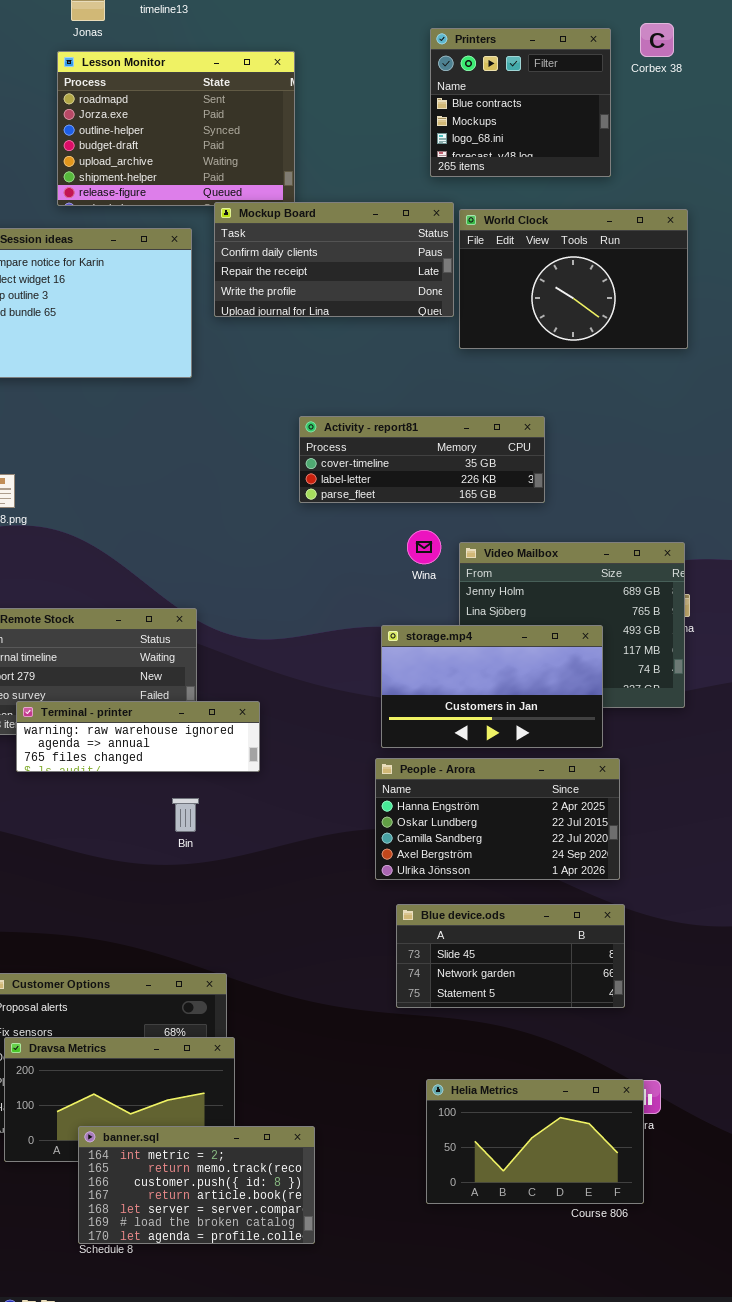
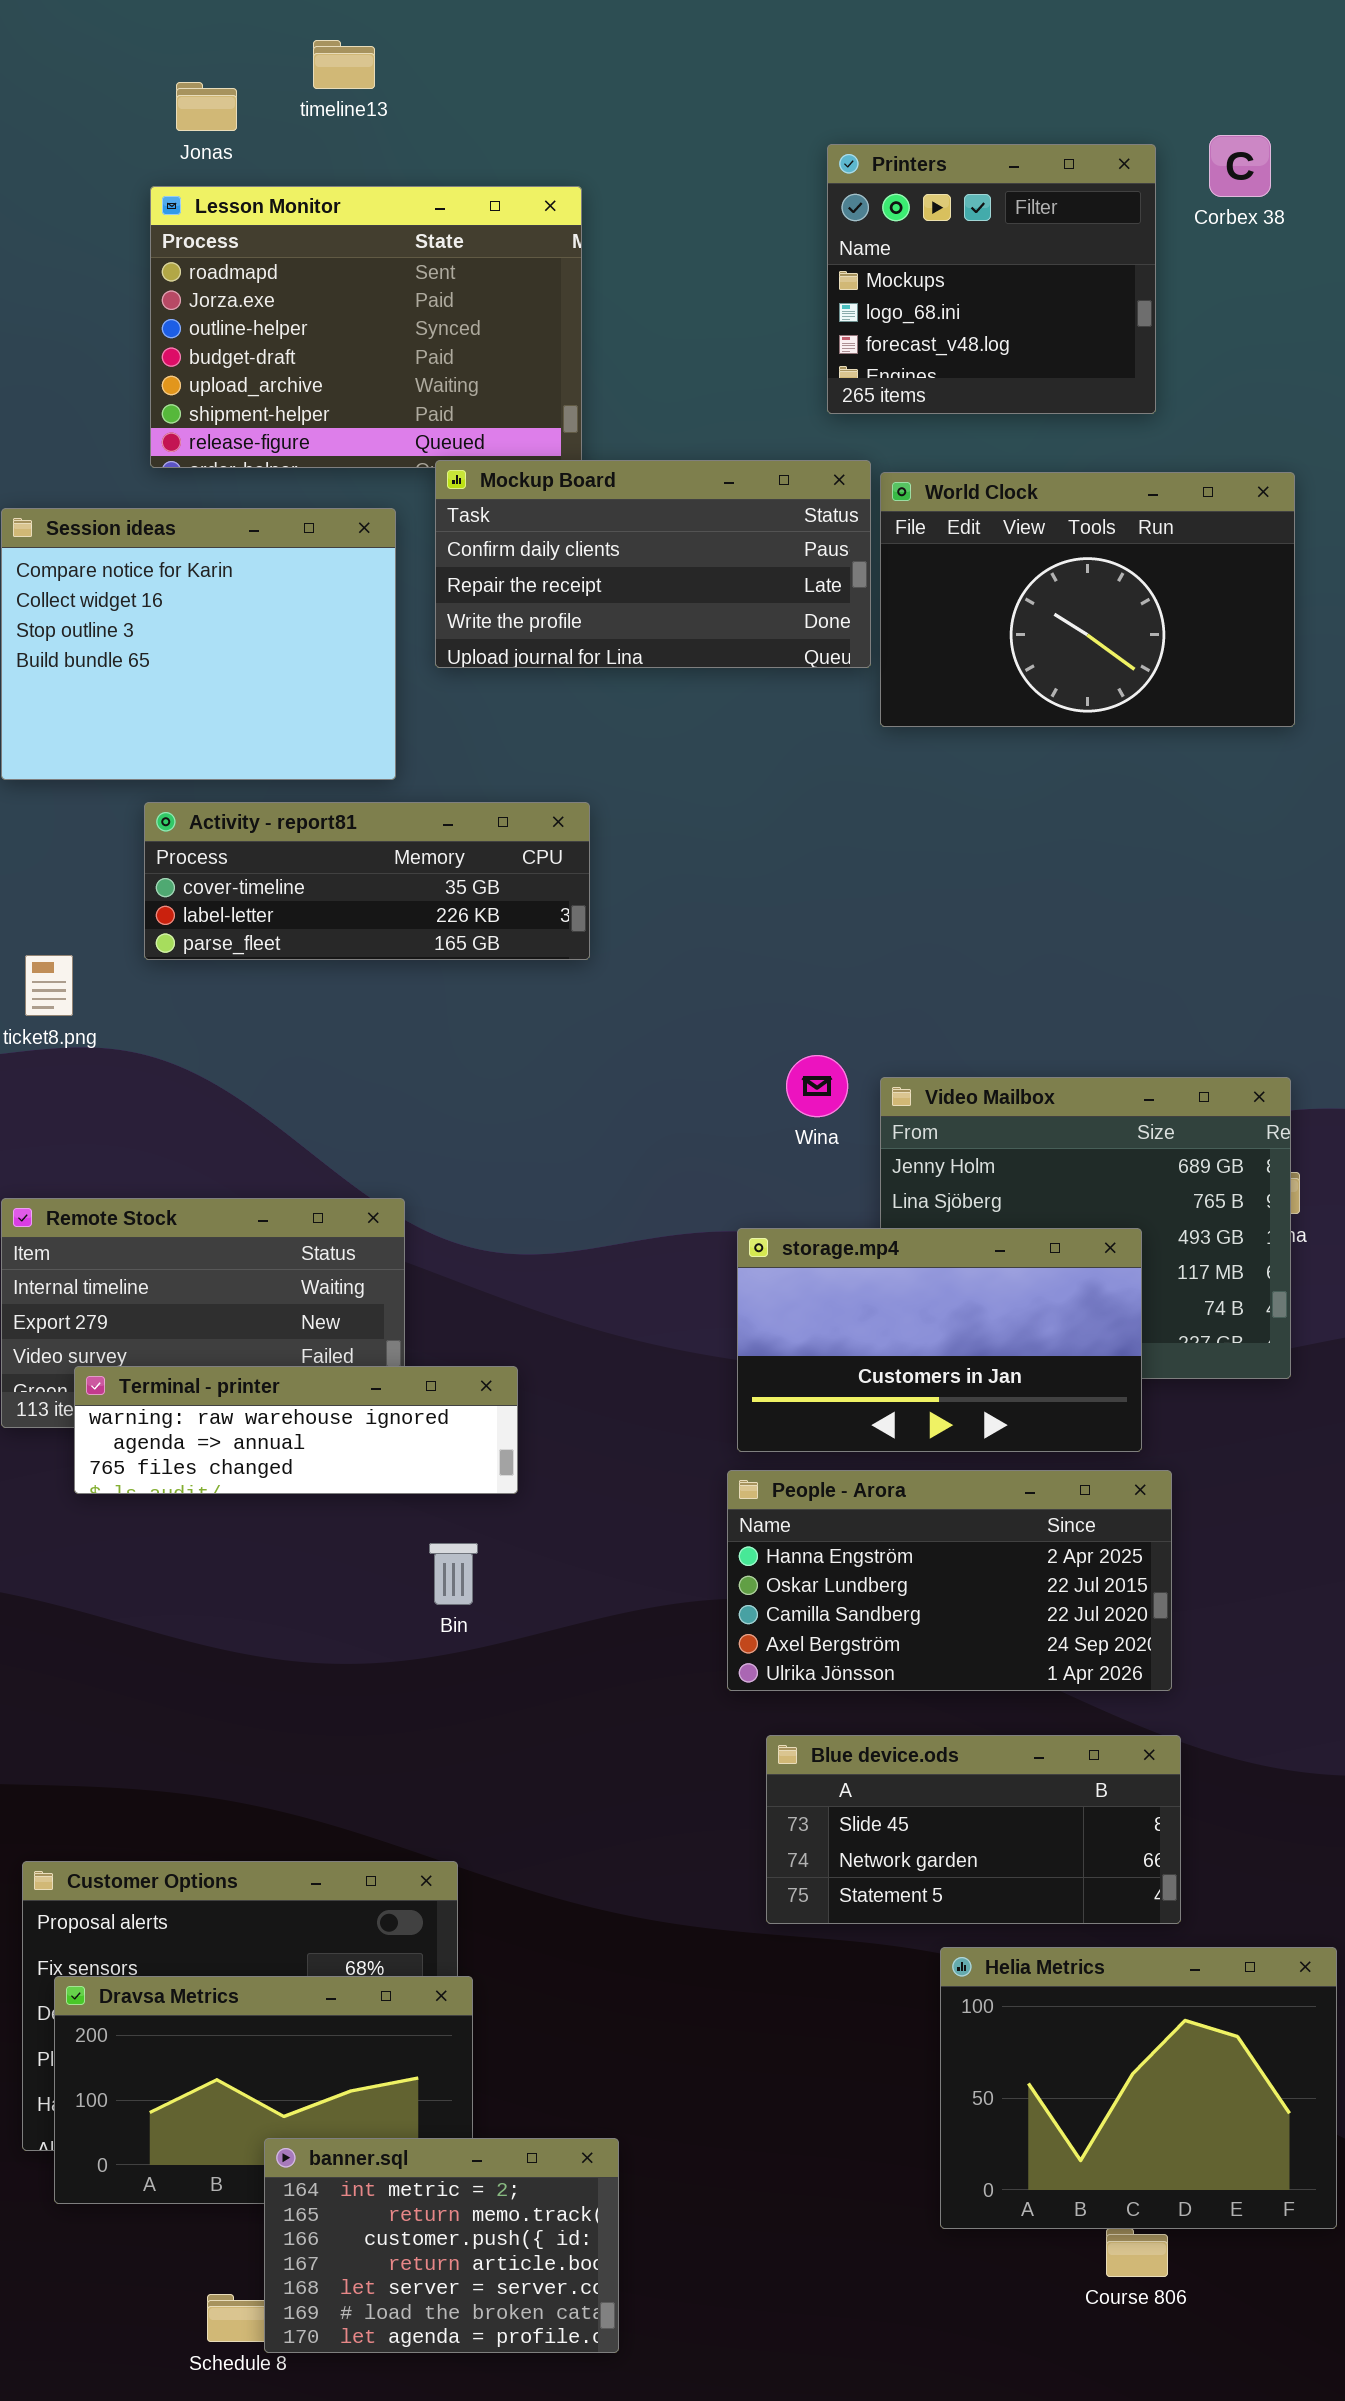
Printers: [430,28,611,177] -> [827,144,1156,414], scrolled down 1 row
Activity - report81: [299,416,545,503] -> [144,802,590,960], moved
Bin: [172,798,199,832] -> [429,1543,478,1605], moved
Helia Metrics: [426,1079,644,1204] -> [940,1947,1337,2229], moved, resized
banner.sql: [78,1126,315,1244] -> [264,2138,619,2353], resized

